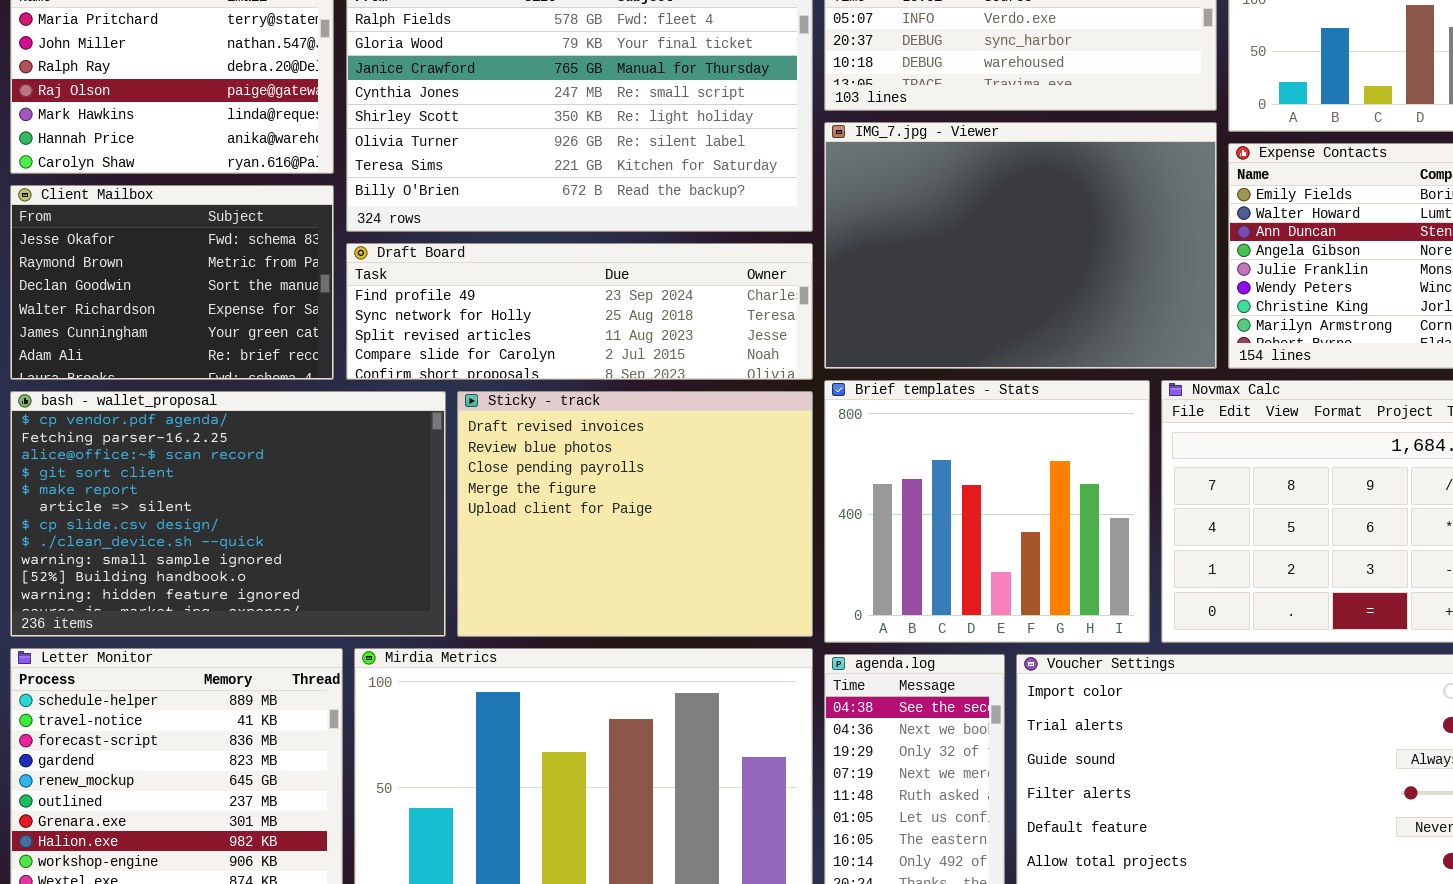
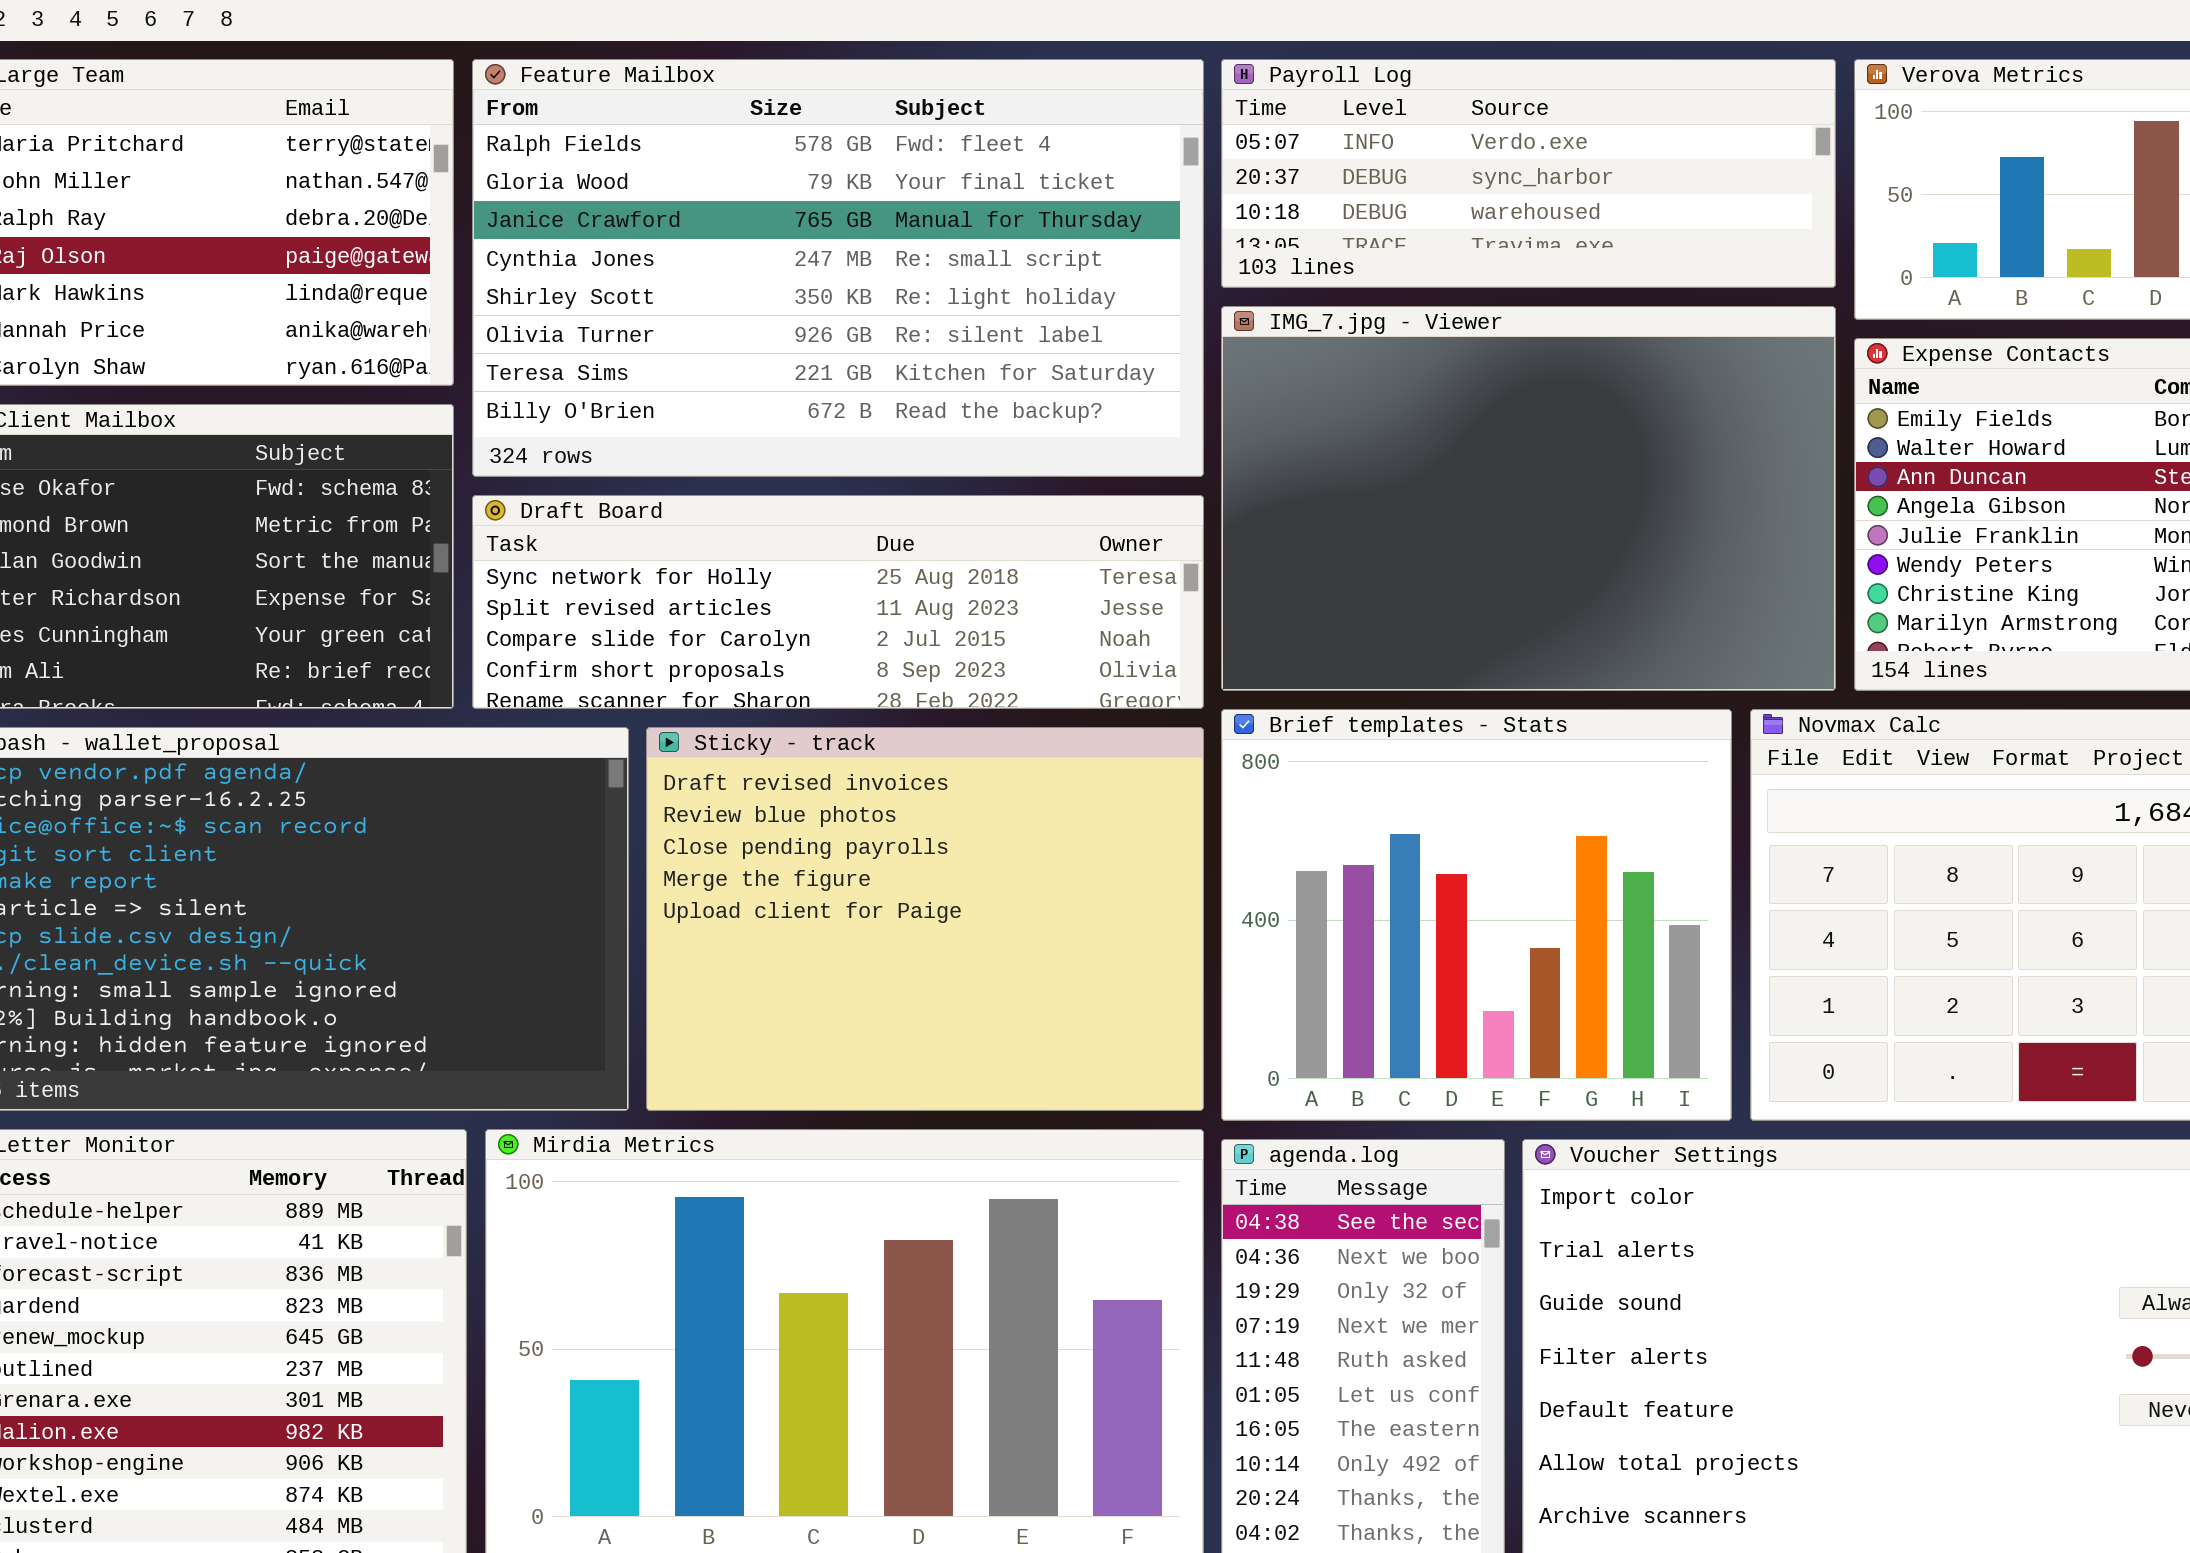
Draft Board: [346,243,813,380] -> [472,495,1204,709], scrolled down 1 row

